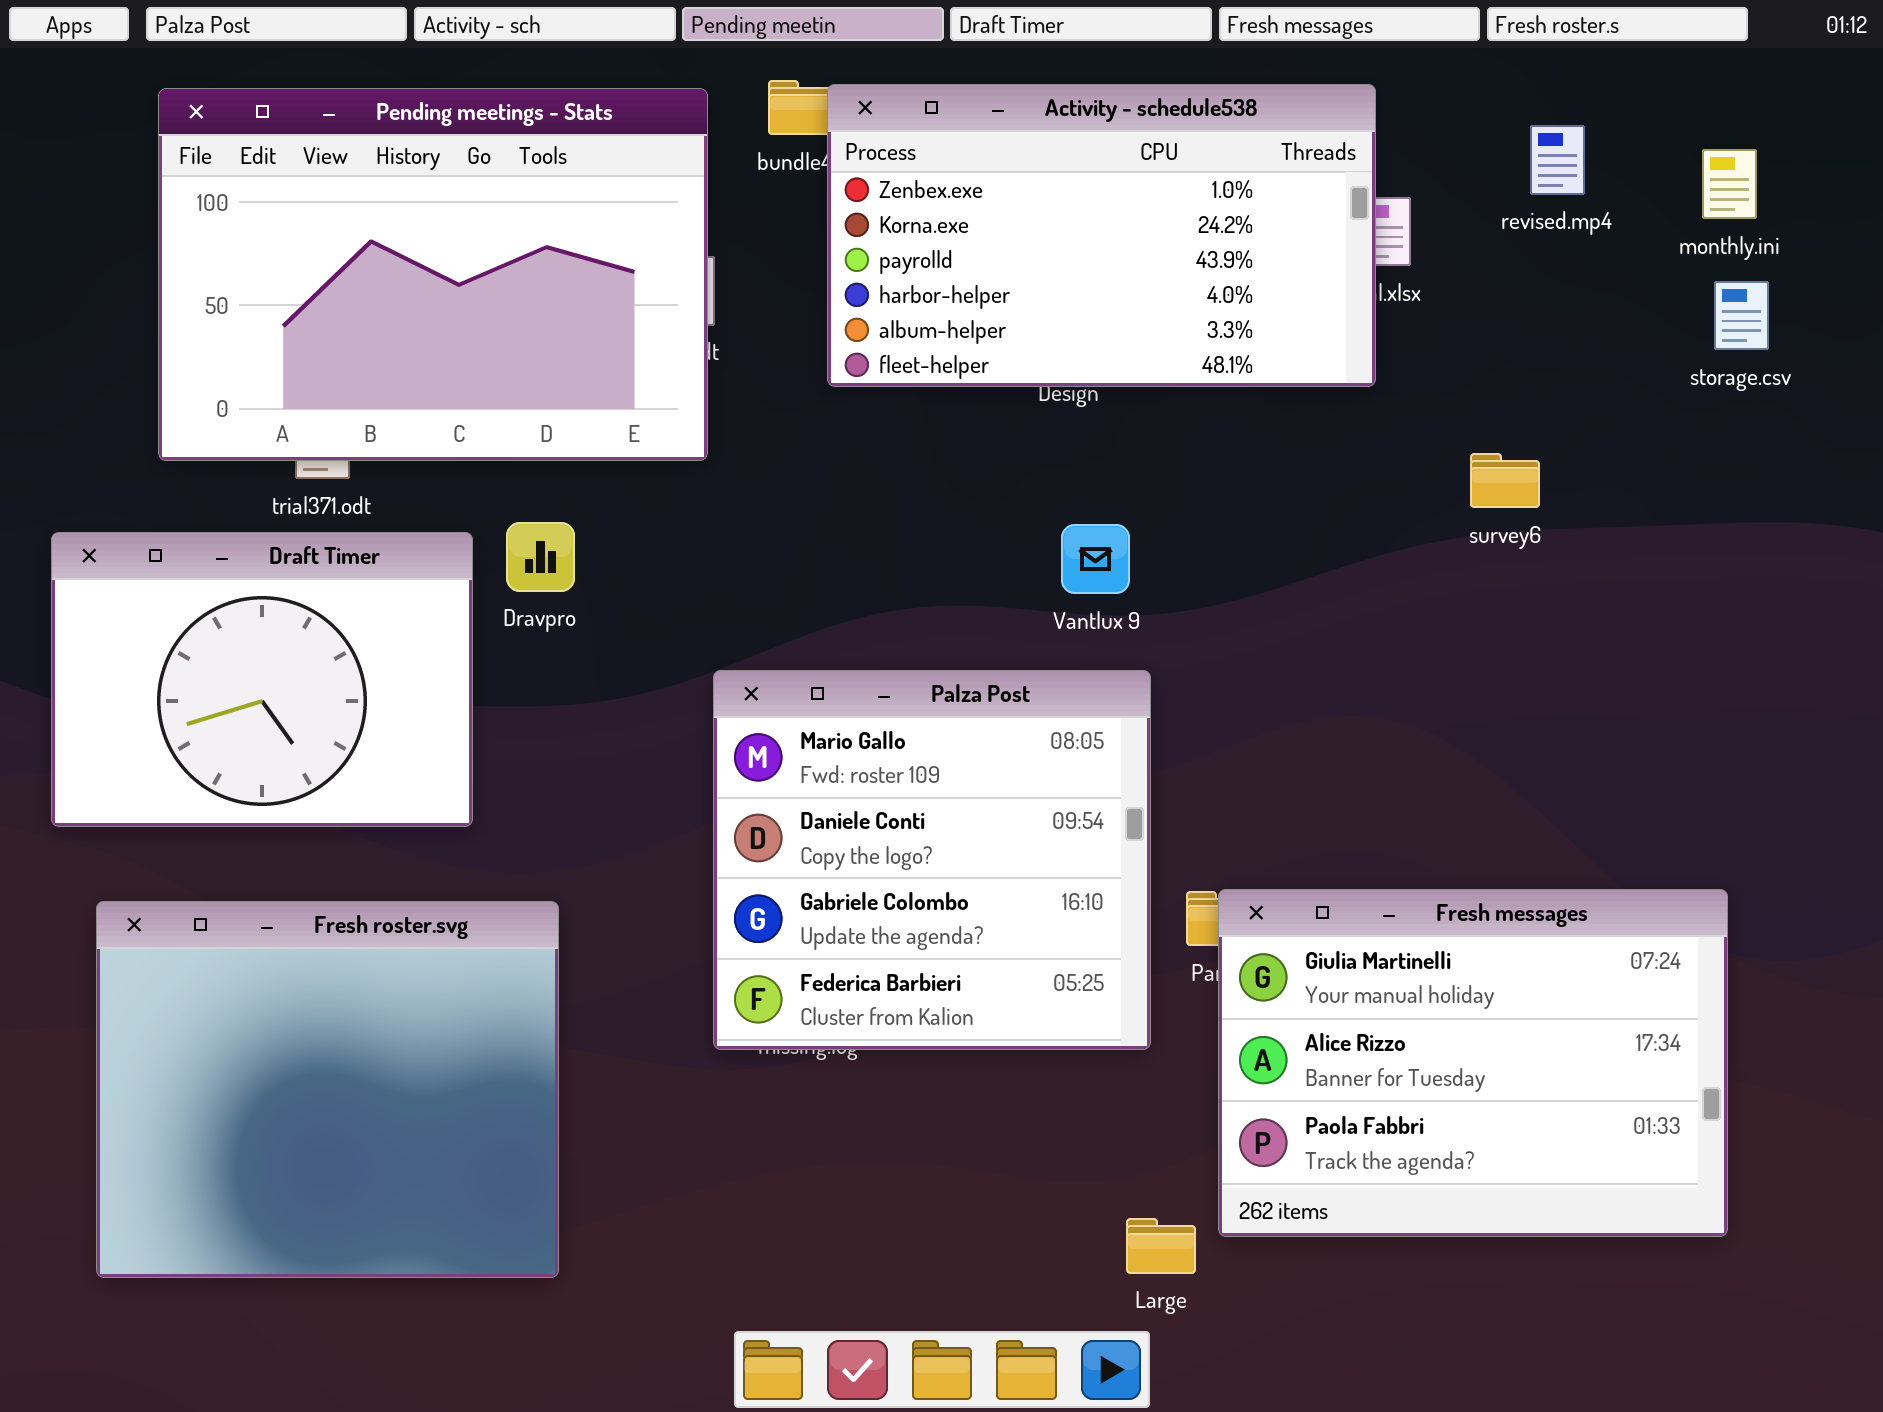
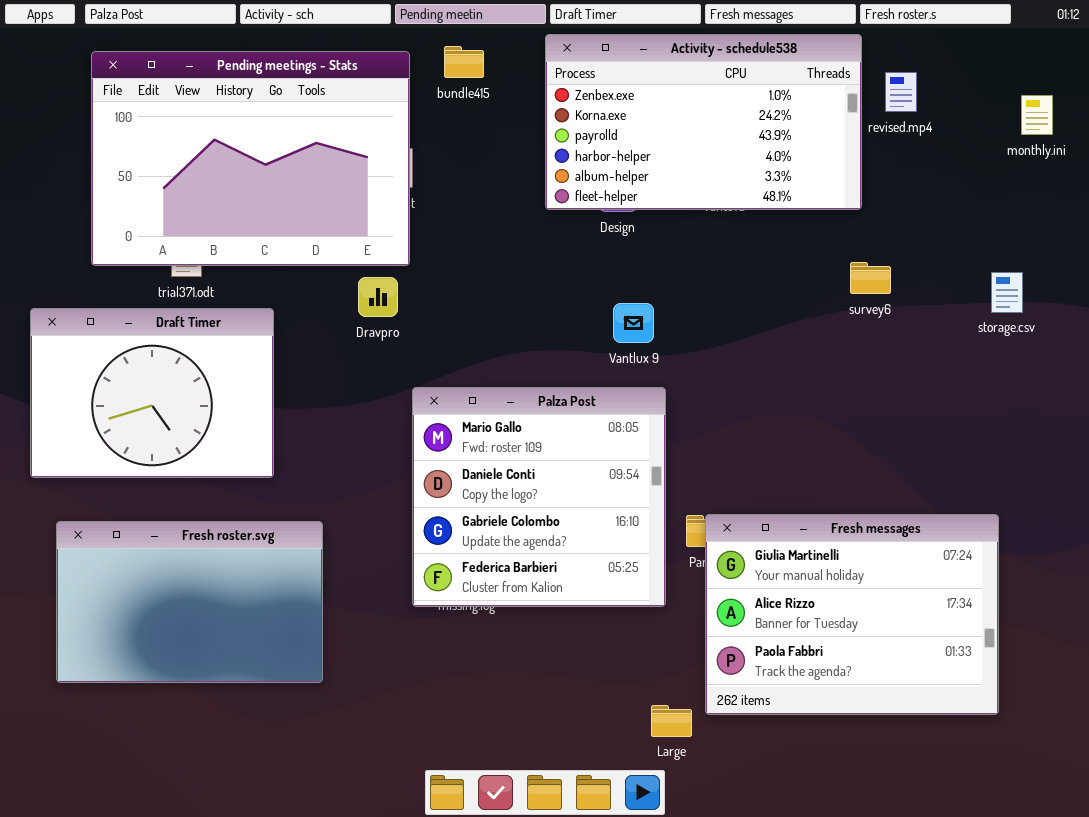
Activity - schedule538: [827,84,1376,387] -> [545,34,862,210], moved
monthly.ini: [1702,149,1757,219] -> [1021,95,1053,135], moved
storage.csv: [1714,281,1769,350] -> [991,272,1023,313], moved
Dravpro: [506,522,575,592] -> [358,277,398,317], moved
Fresh roster.svg: [96,901,559,1278] -> [56,521,323,683], resized

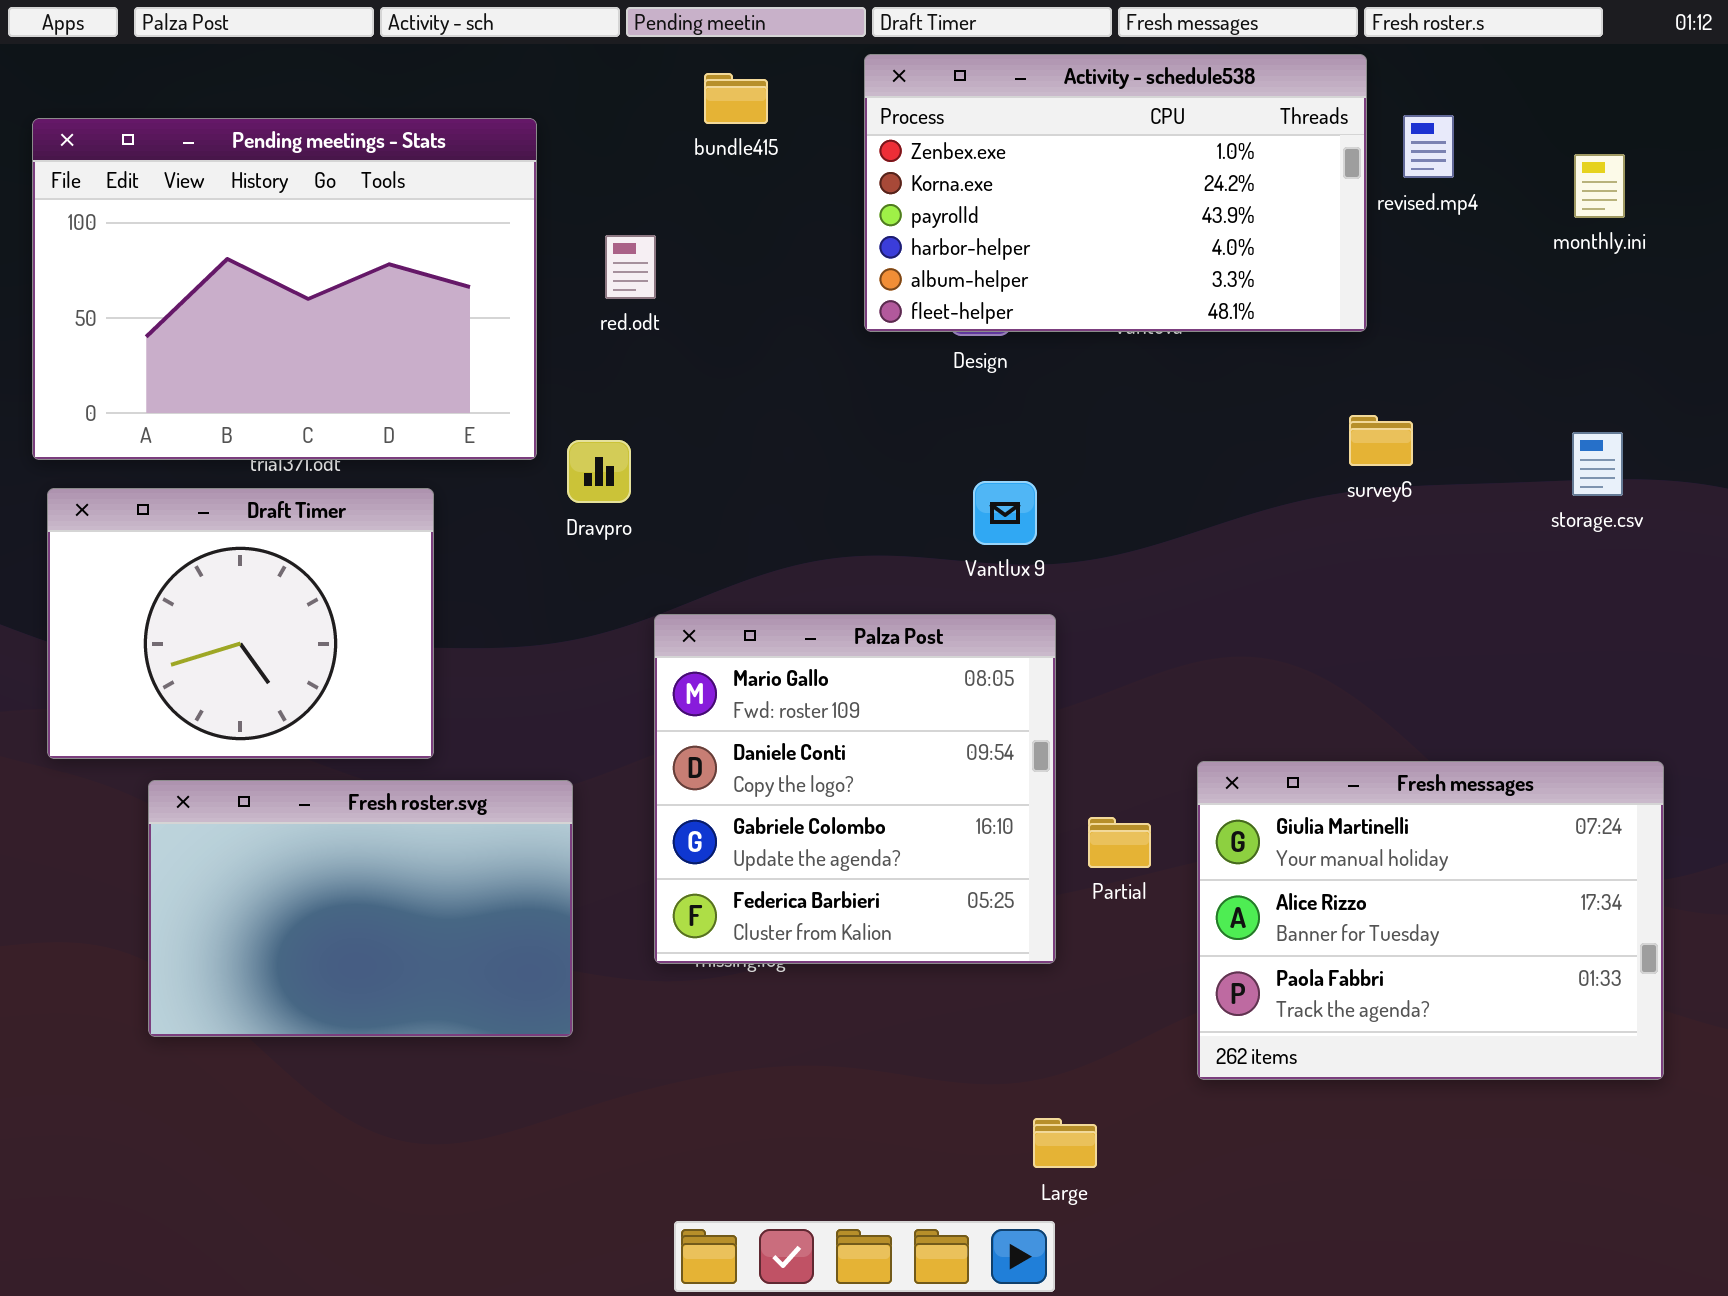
Pending meetings - Stats: [91,51,410,266] -> [32,118,537,460], moved
monthly.ini: [1021,95,1053,135] -> [1574,154,1625,218], moved
Fresh messages: [705,514,999,715] -> [1197,761,1664,1080], moved
Fresh roster.svg: [56,521,323,683] -> [148,780,573,1037], moved

